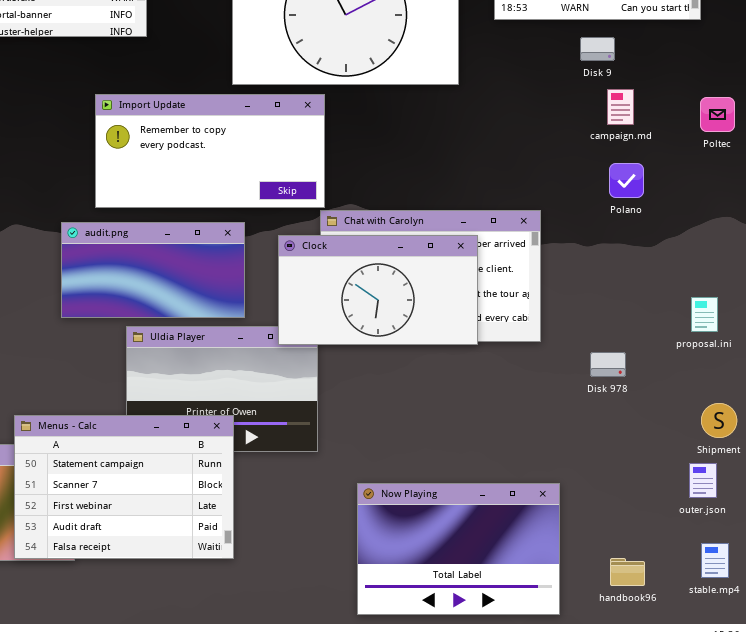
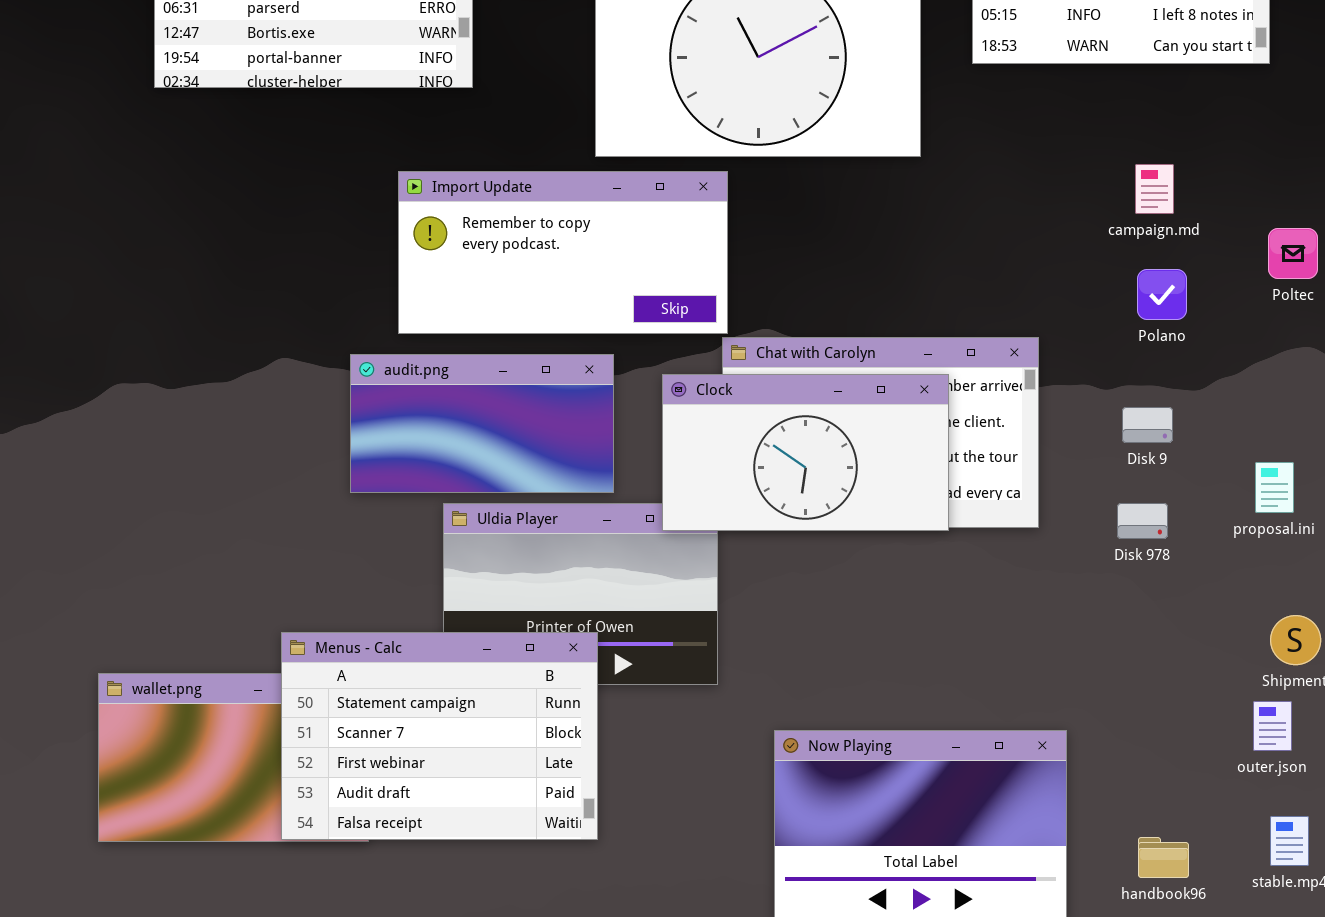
Disk 9: [580,37,615,61] -> [1122,407,1173,443], moved
Poltec: [700,97,735,132] -> [1268,228,1318,279], moved
Disk 978: [590,352,626,377] -> [1117,503,1168,539], moved

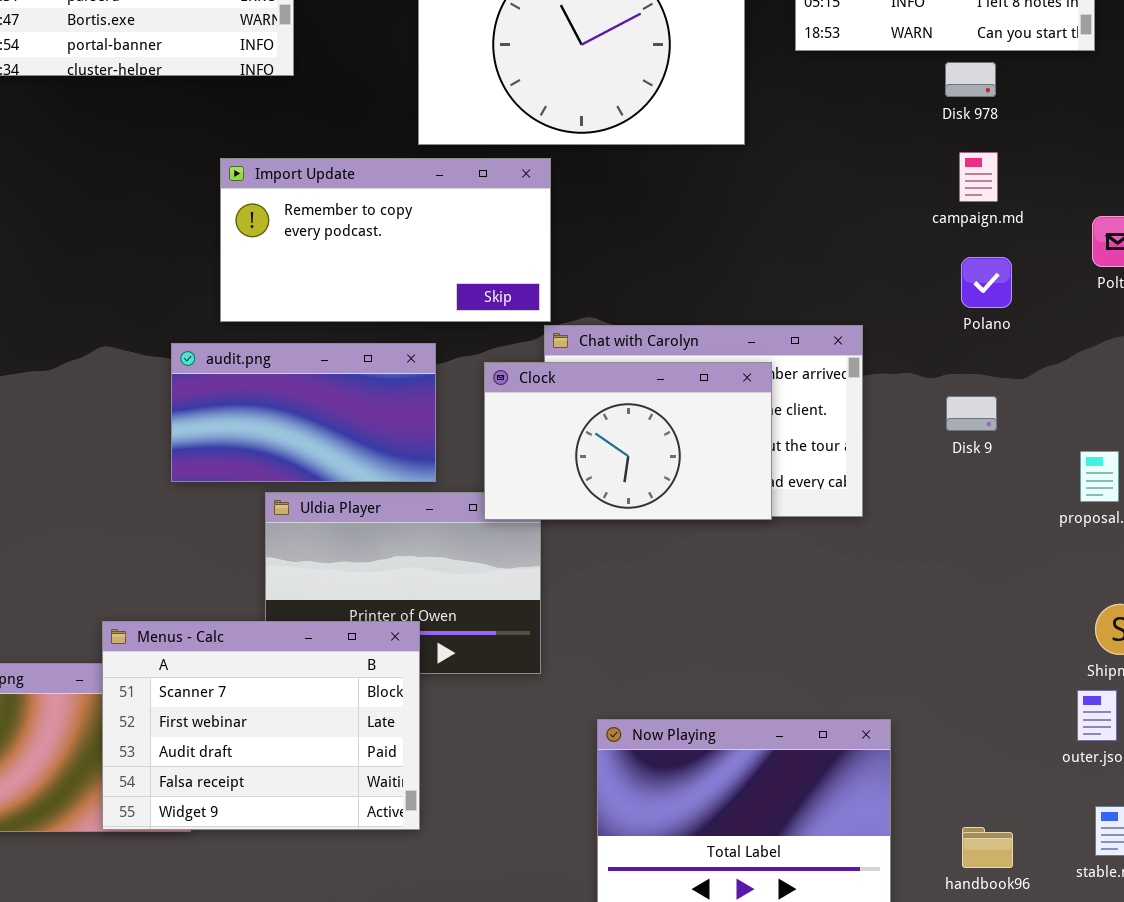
Disk 978: [1117,503,1168,539] -> [945,62,996,97], moved
Menus - Calc: [281,632,598,840] -> [102,621,420,830], scrolled down 1 row

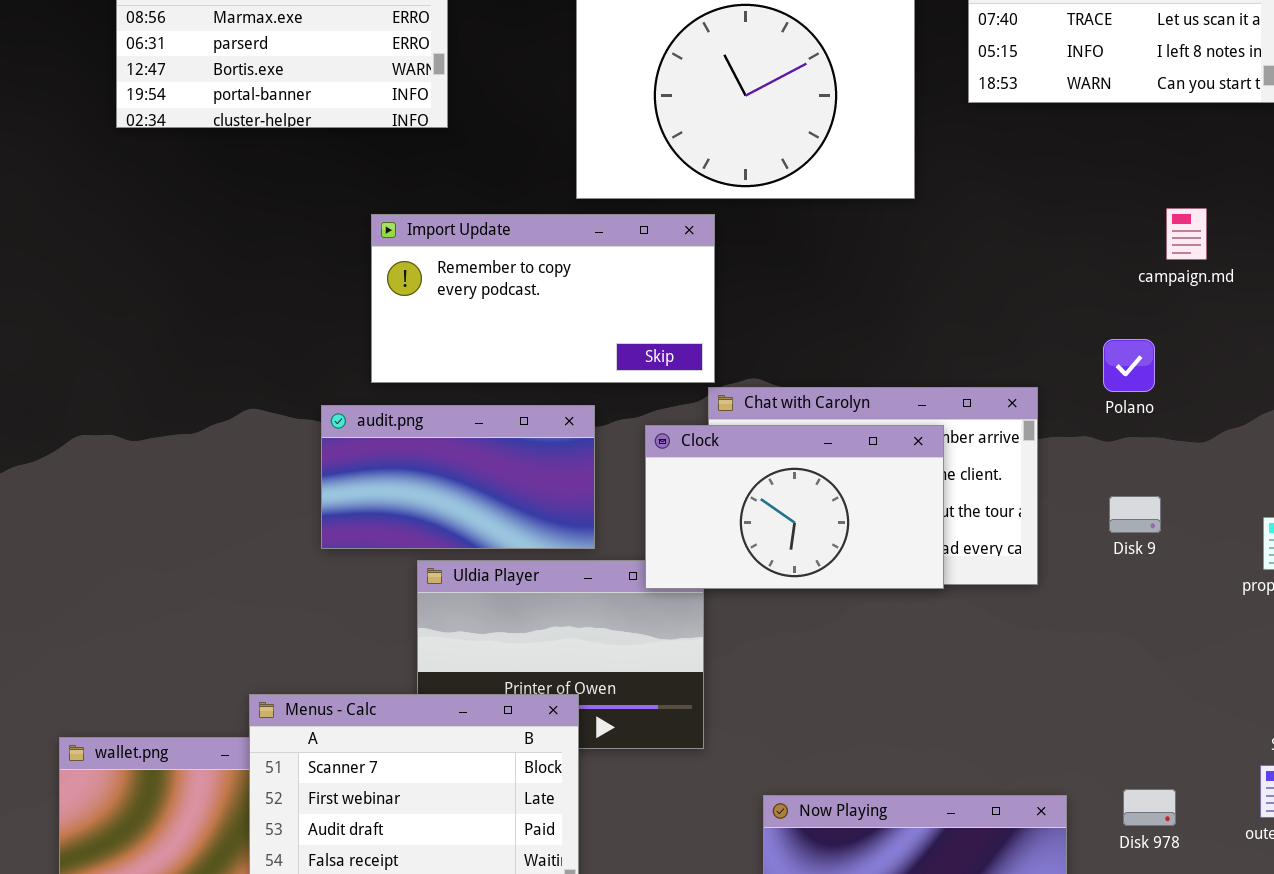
Disk 978: [945,62,996,97] -> [1123,789,1176,826], moved
campaign.md: [959,152,998,202] -> [1166,208,1207,260], moved
Polano: [961,257,1012,308] -> [1103,339,1155,392], moved
Disk 9: [946,396,997,431] -> [1109,496,1161,533], moved

